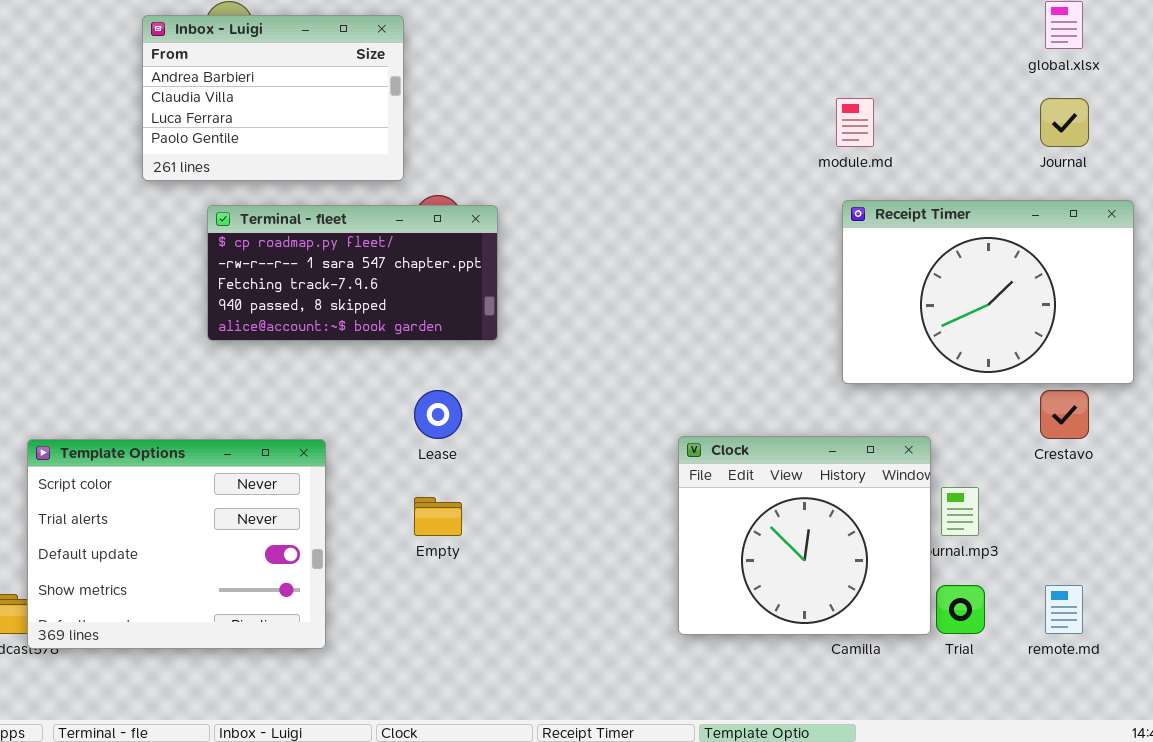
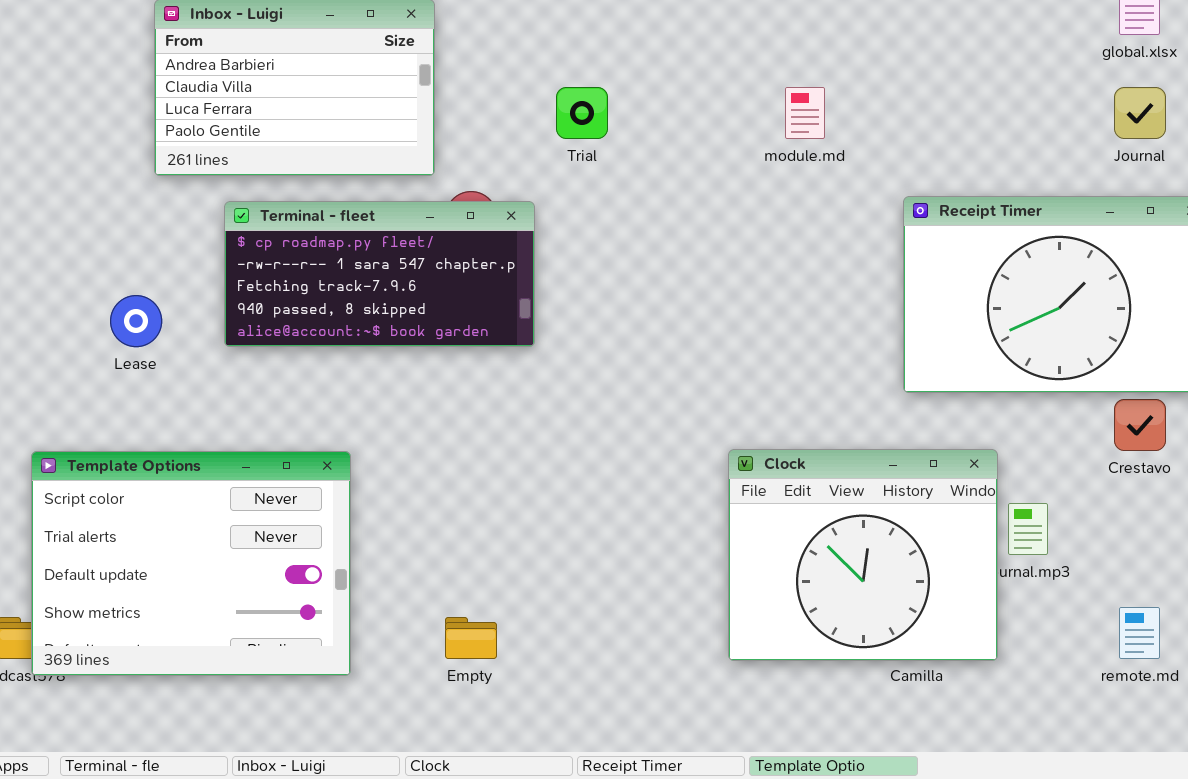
module.md: [836,98,874,147] -> [785,87,825,139], moved
Lease: [414,390,462,439] -> [110,295,162,347], moved
Empty: [414,497,462,536] -> [445,617,497,659], moved
Trial: [936,585,985,634] -> [556,87,608,139], moved

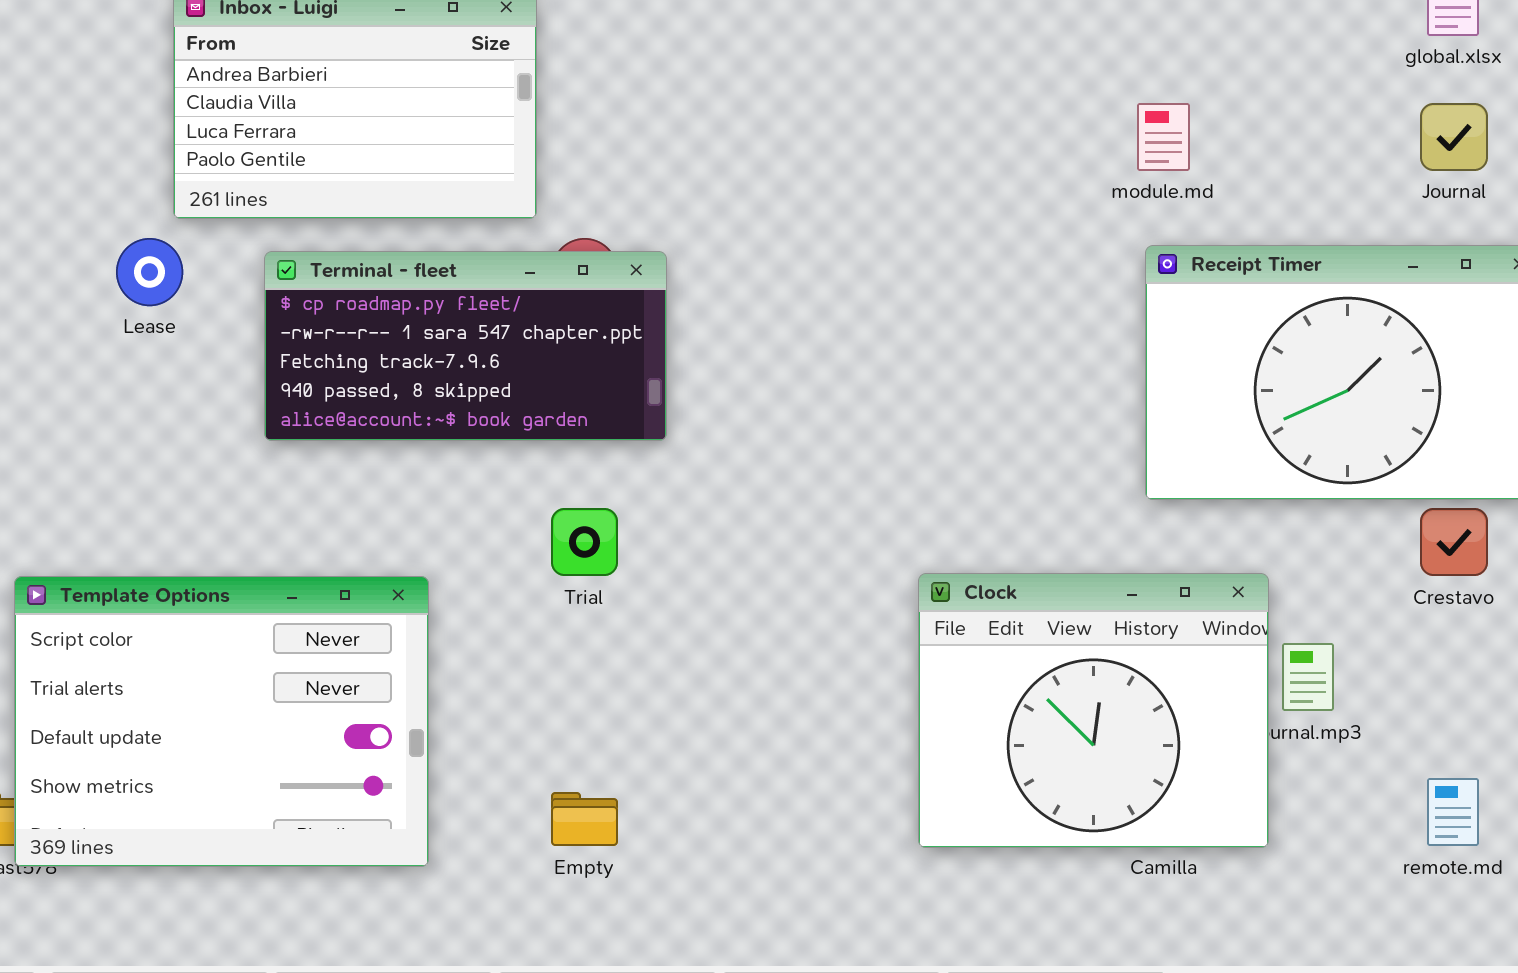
Trial: [556,87,608,139] -> [551,508,618,576], moved
module.md: [785,87,825,139] -> [1137,103,1190,171], moved
Lease: [110,295,162,347] -> [116,238,183,306], moved

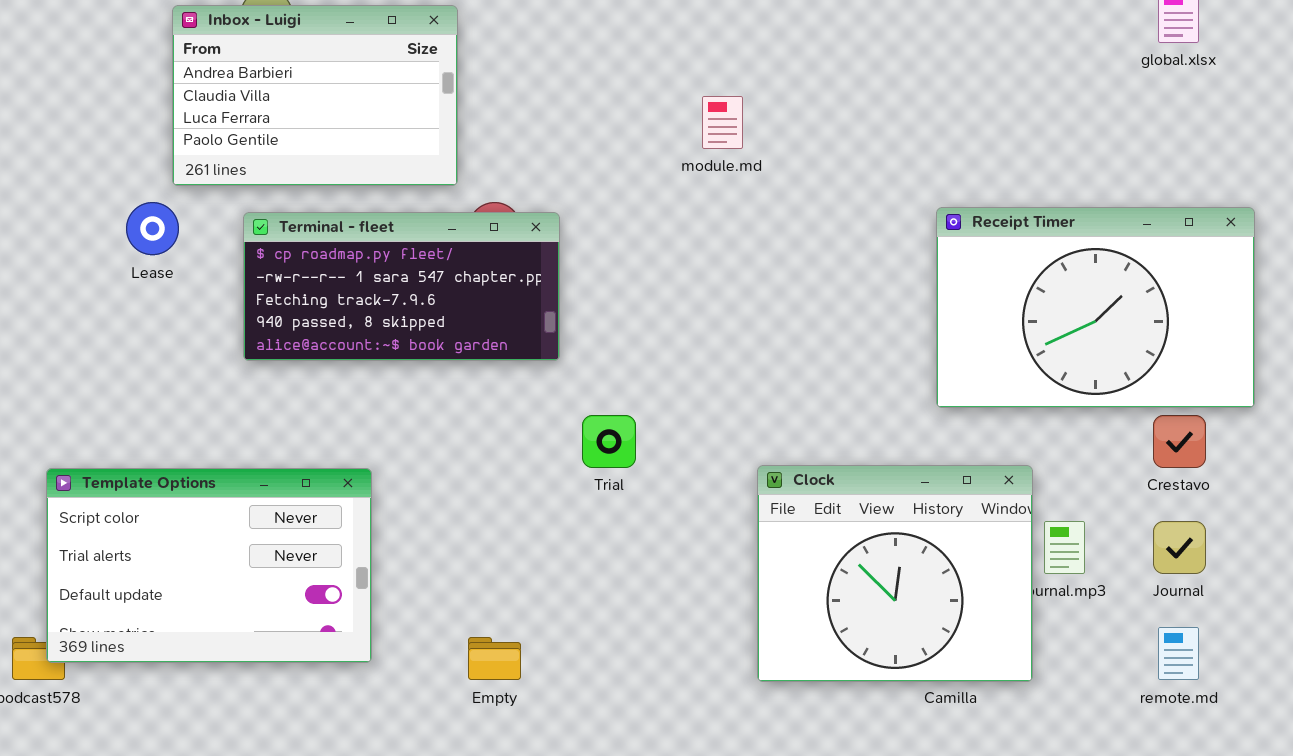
module.md: [1137,103,1190,171] -> [702,96,743,149], moved
Journal: [1420,103,1488,171] -> [1153,521,1206,574], moved
Trial: [551,508,618,576] -> [582,415,636,468], moved
Template Options: [14,576,429,867] -> [46,468,372,663], resized

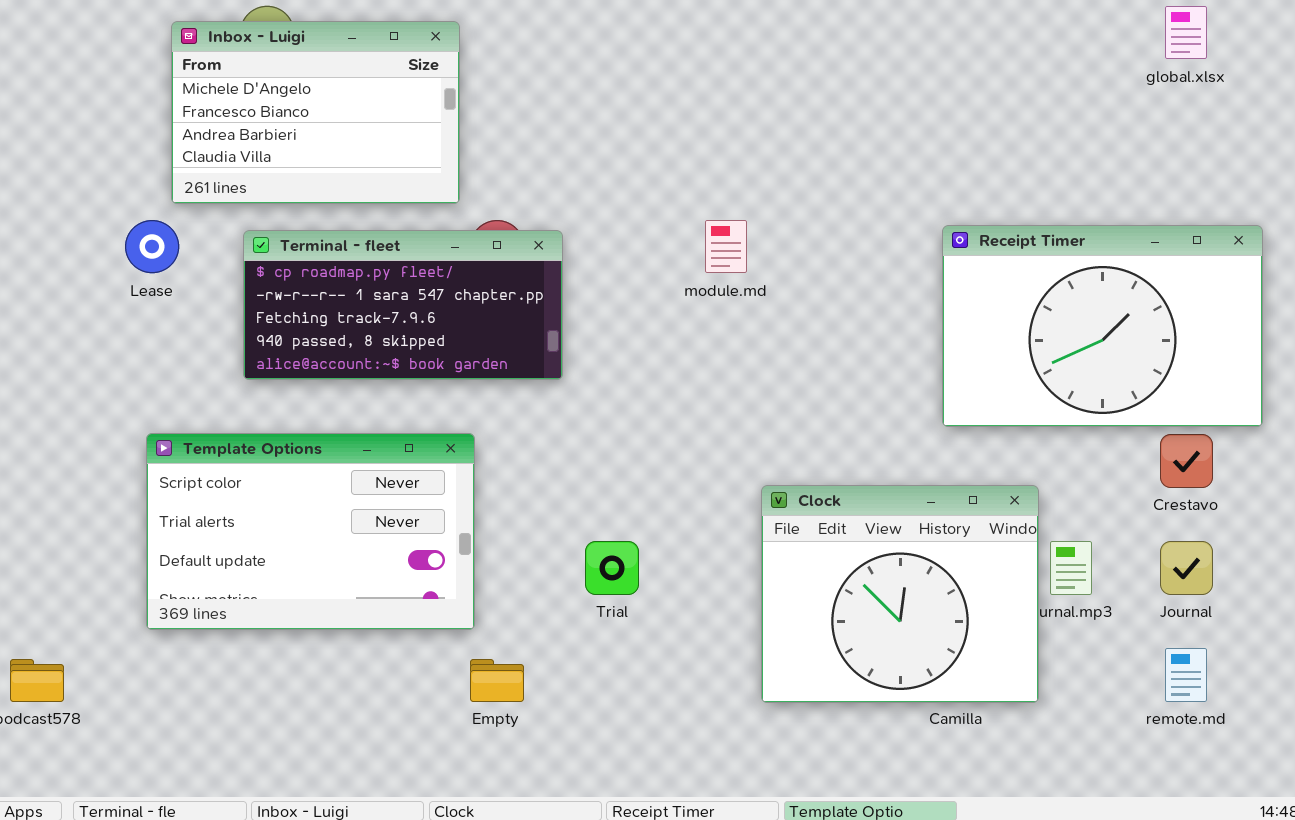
Inbox - Luigi: [172,5,458,186] -> [171,21,460,204], scrolled up 2 rows
module.md: [702,96,743,149] -> [705,220,747,273], moved
Trial: [582,415,636,468] -> [585,541,639,595], moved
Template Options: [46,468,372,663] -> [146,433,475,630], moved

